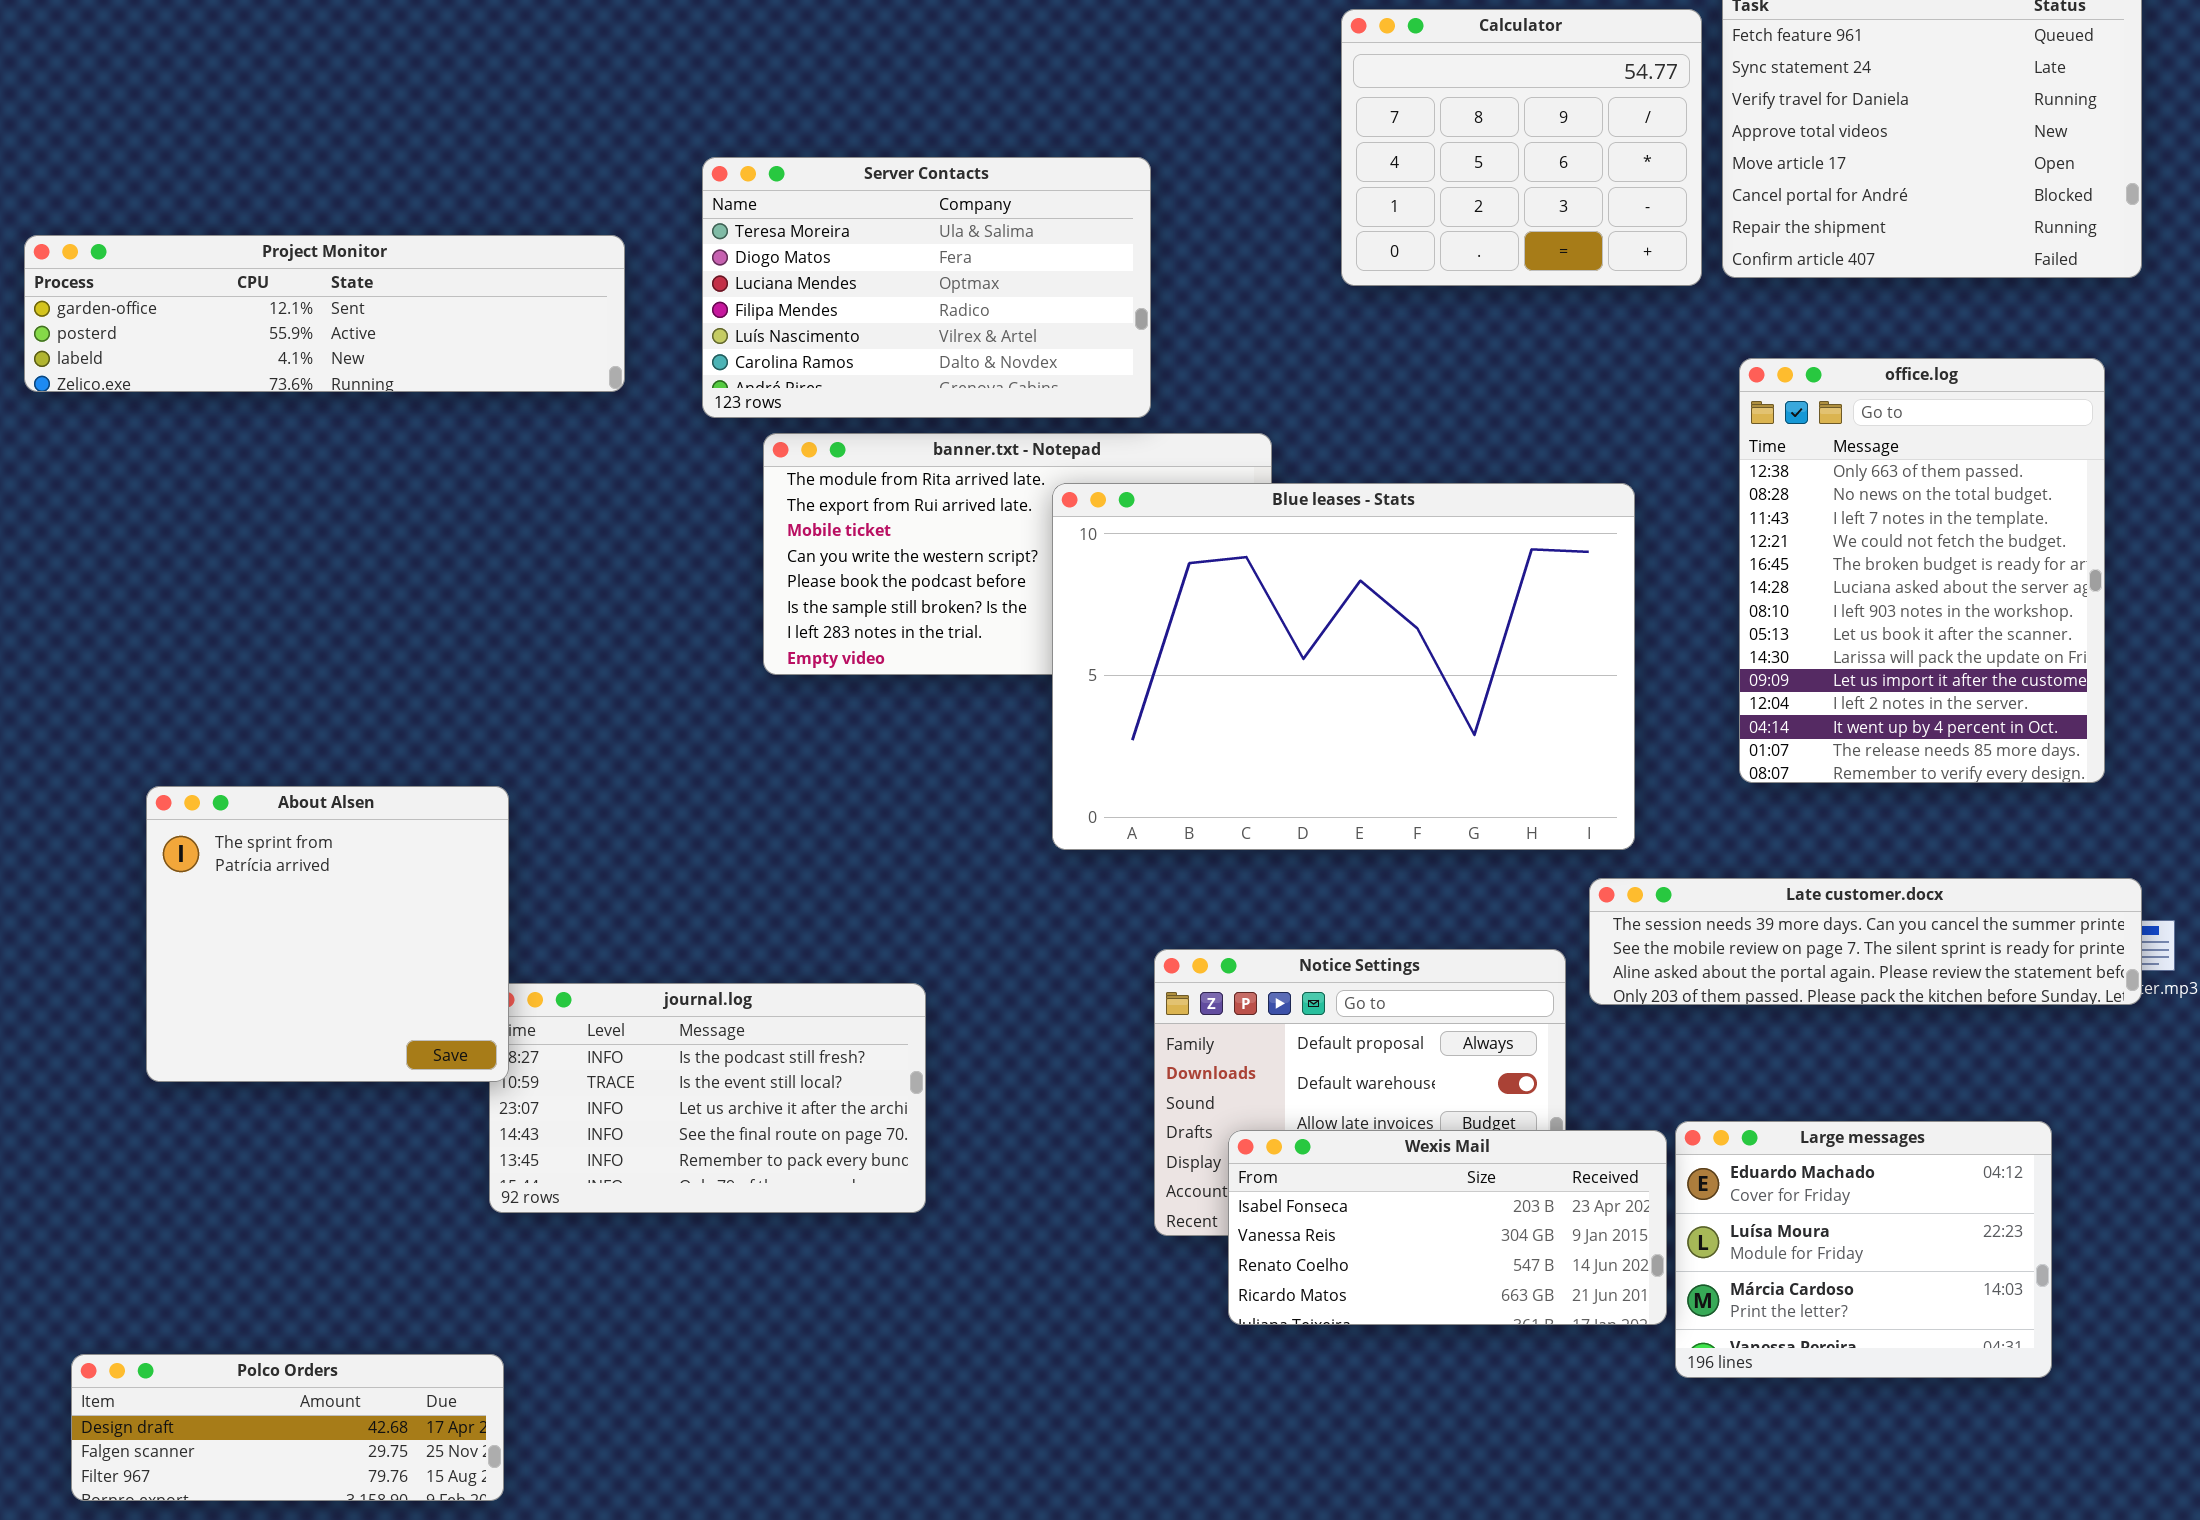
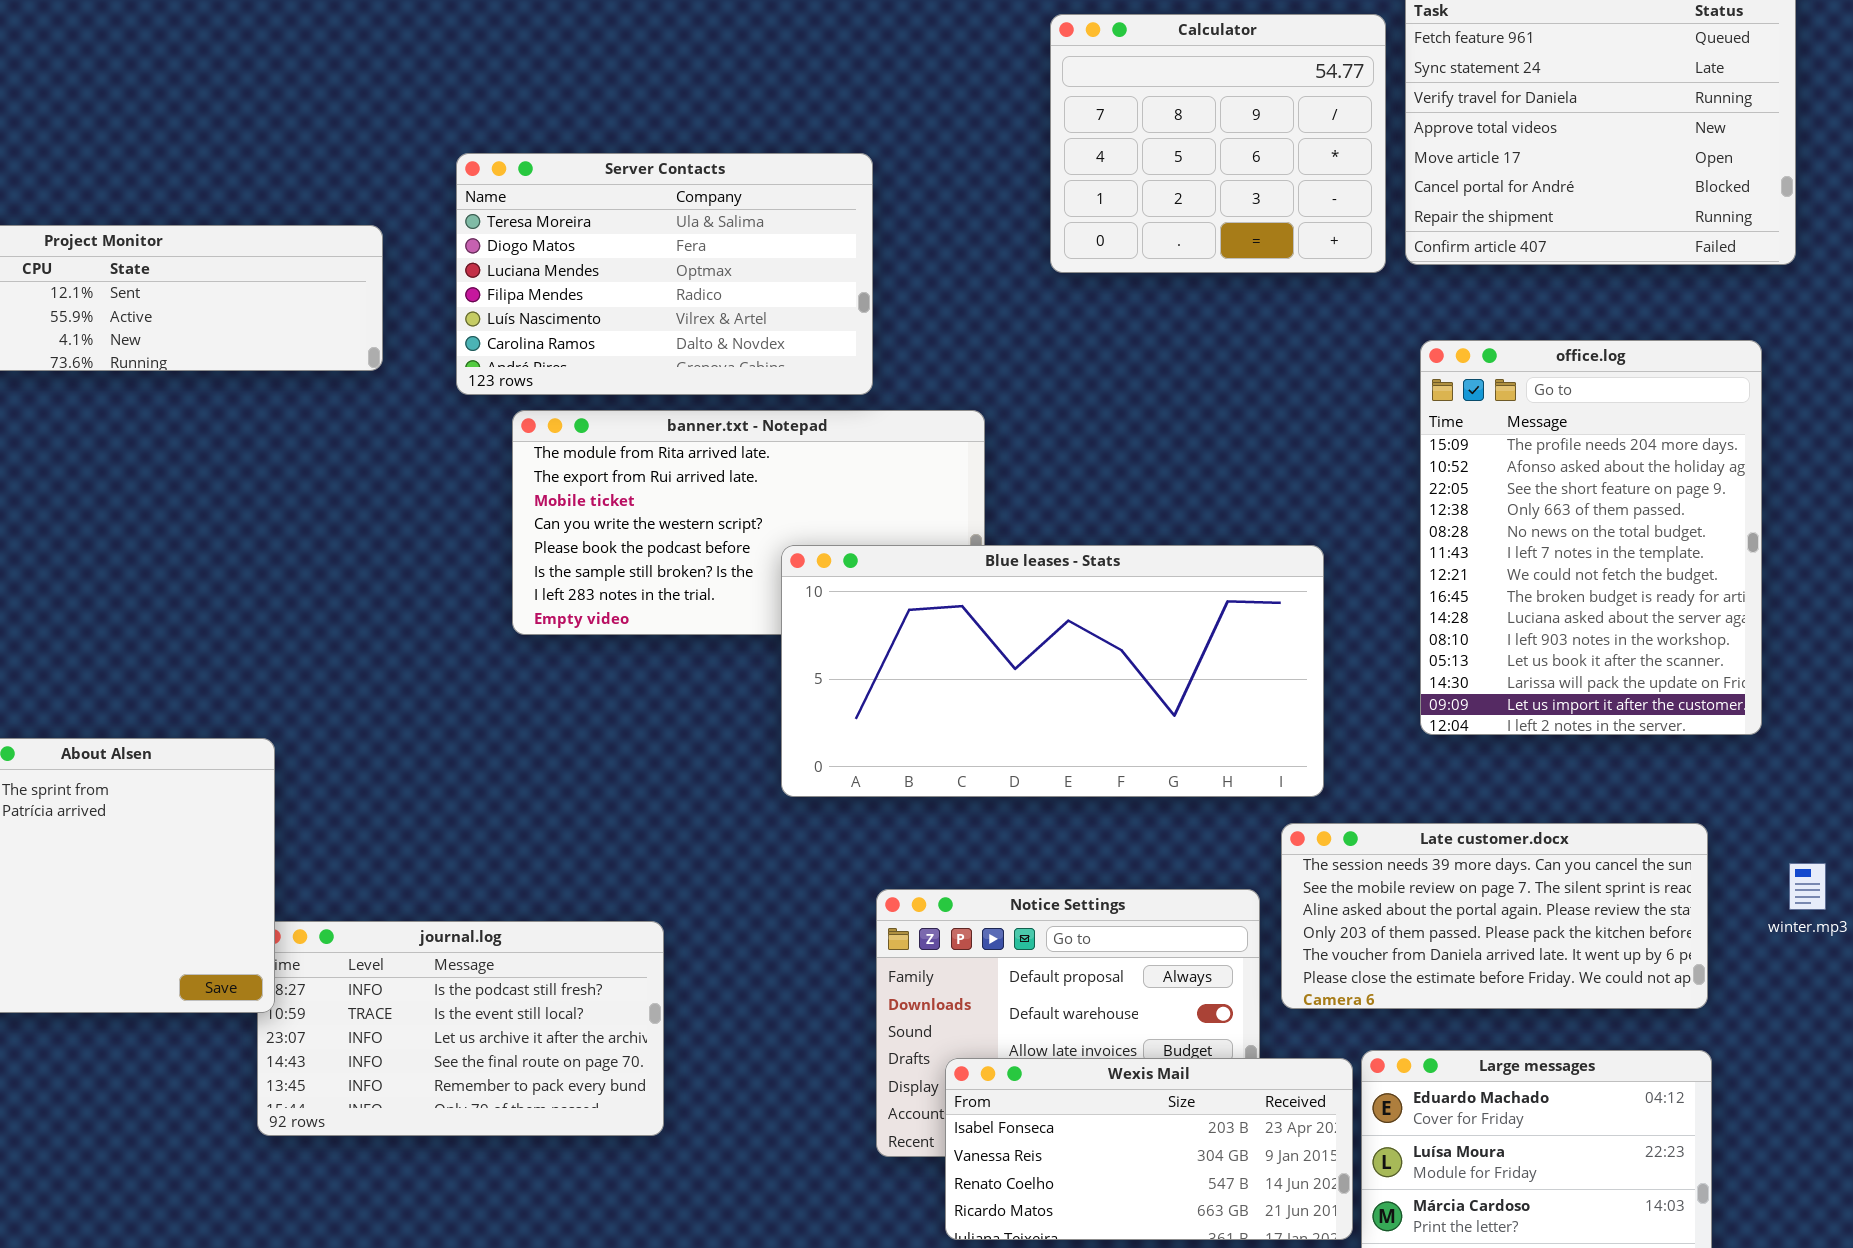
office.log: [1739,358,2105,783] -> [1420,340,1762,735], scrolled up 3 rows
Blue leases - Stats: [1052,483,1635,850] -> [781,545,1324,797], resized
Late customer.docx: [1589,878,2142,1005] -> [1281,823,1708,1009], resized

